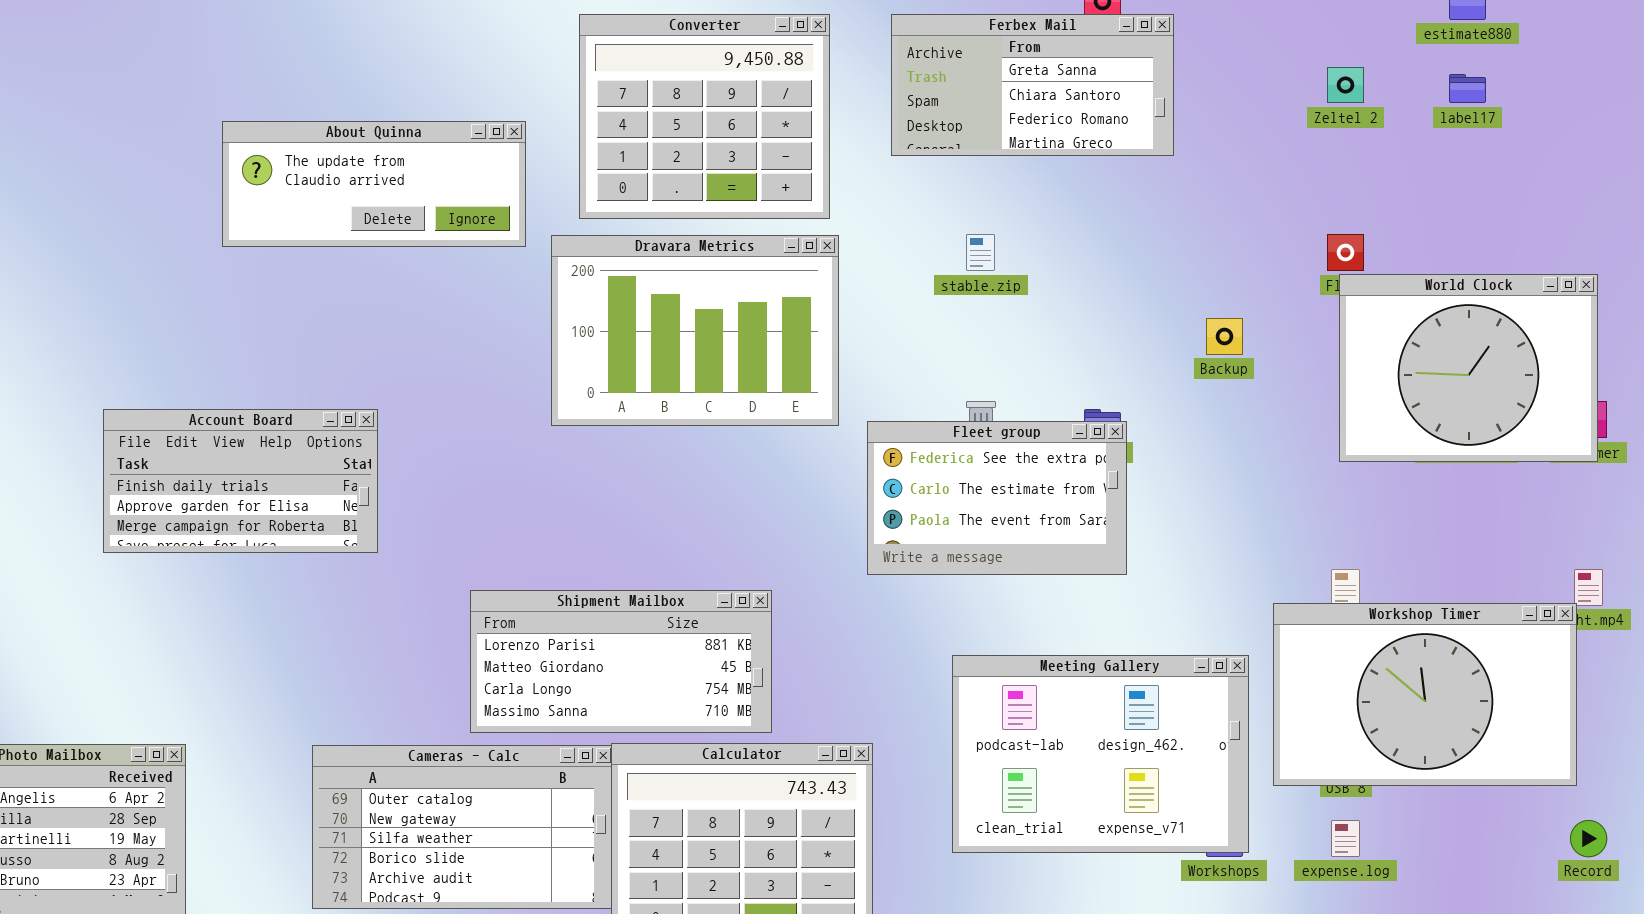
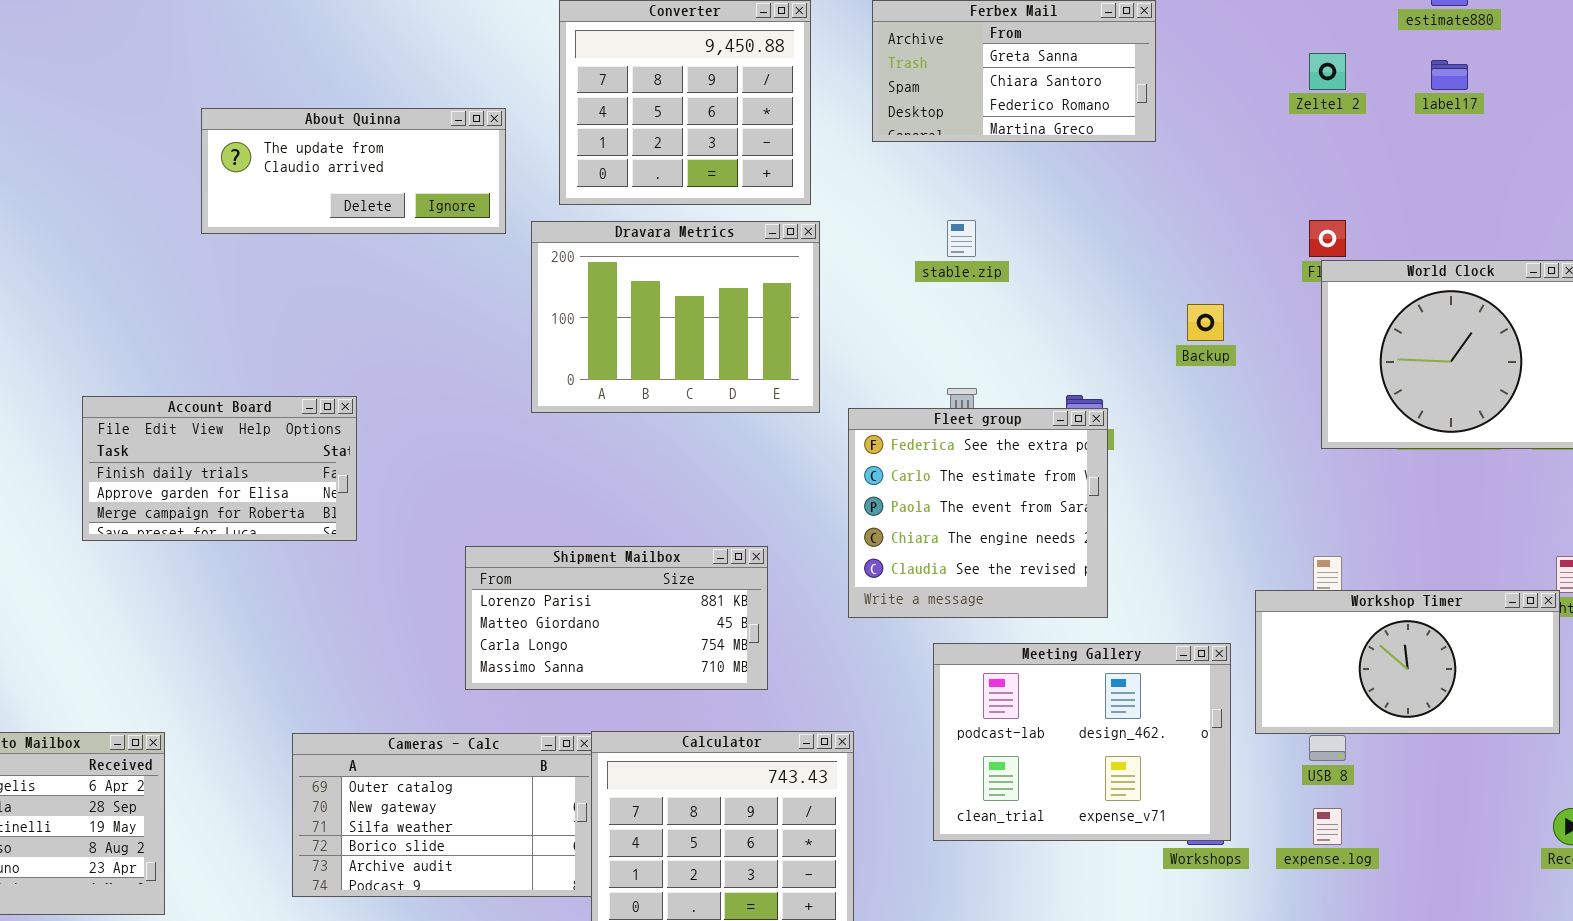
Fleet group: [867,421,1127,575] -> [848,408,1108,618], resized
Shipment Mailbox: [470,590,772,733] -> [465,546,768,690], moved
Workshop Timer: [1273,603,1577,786] -> [1255,590,1560,734], resized

